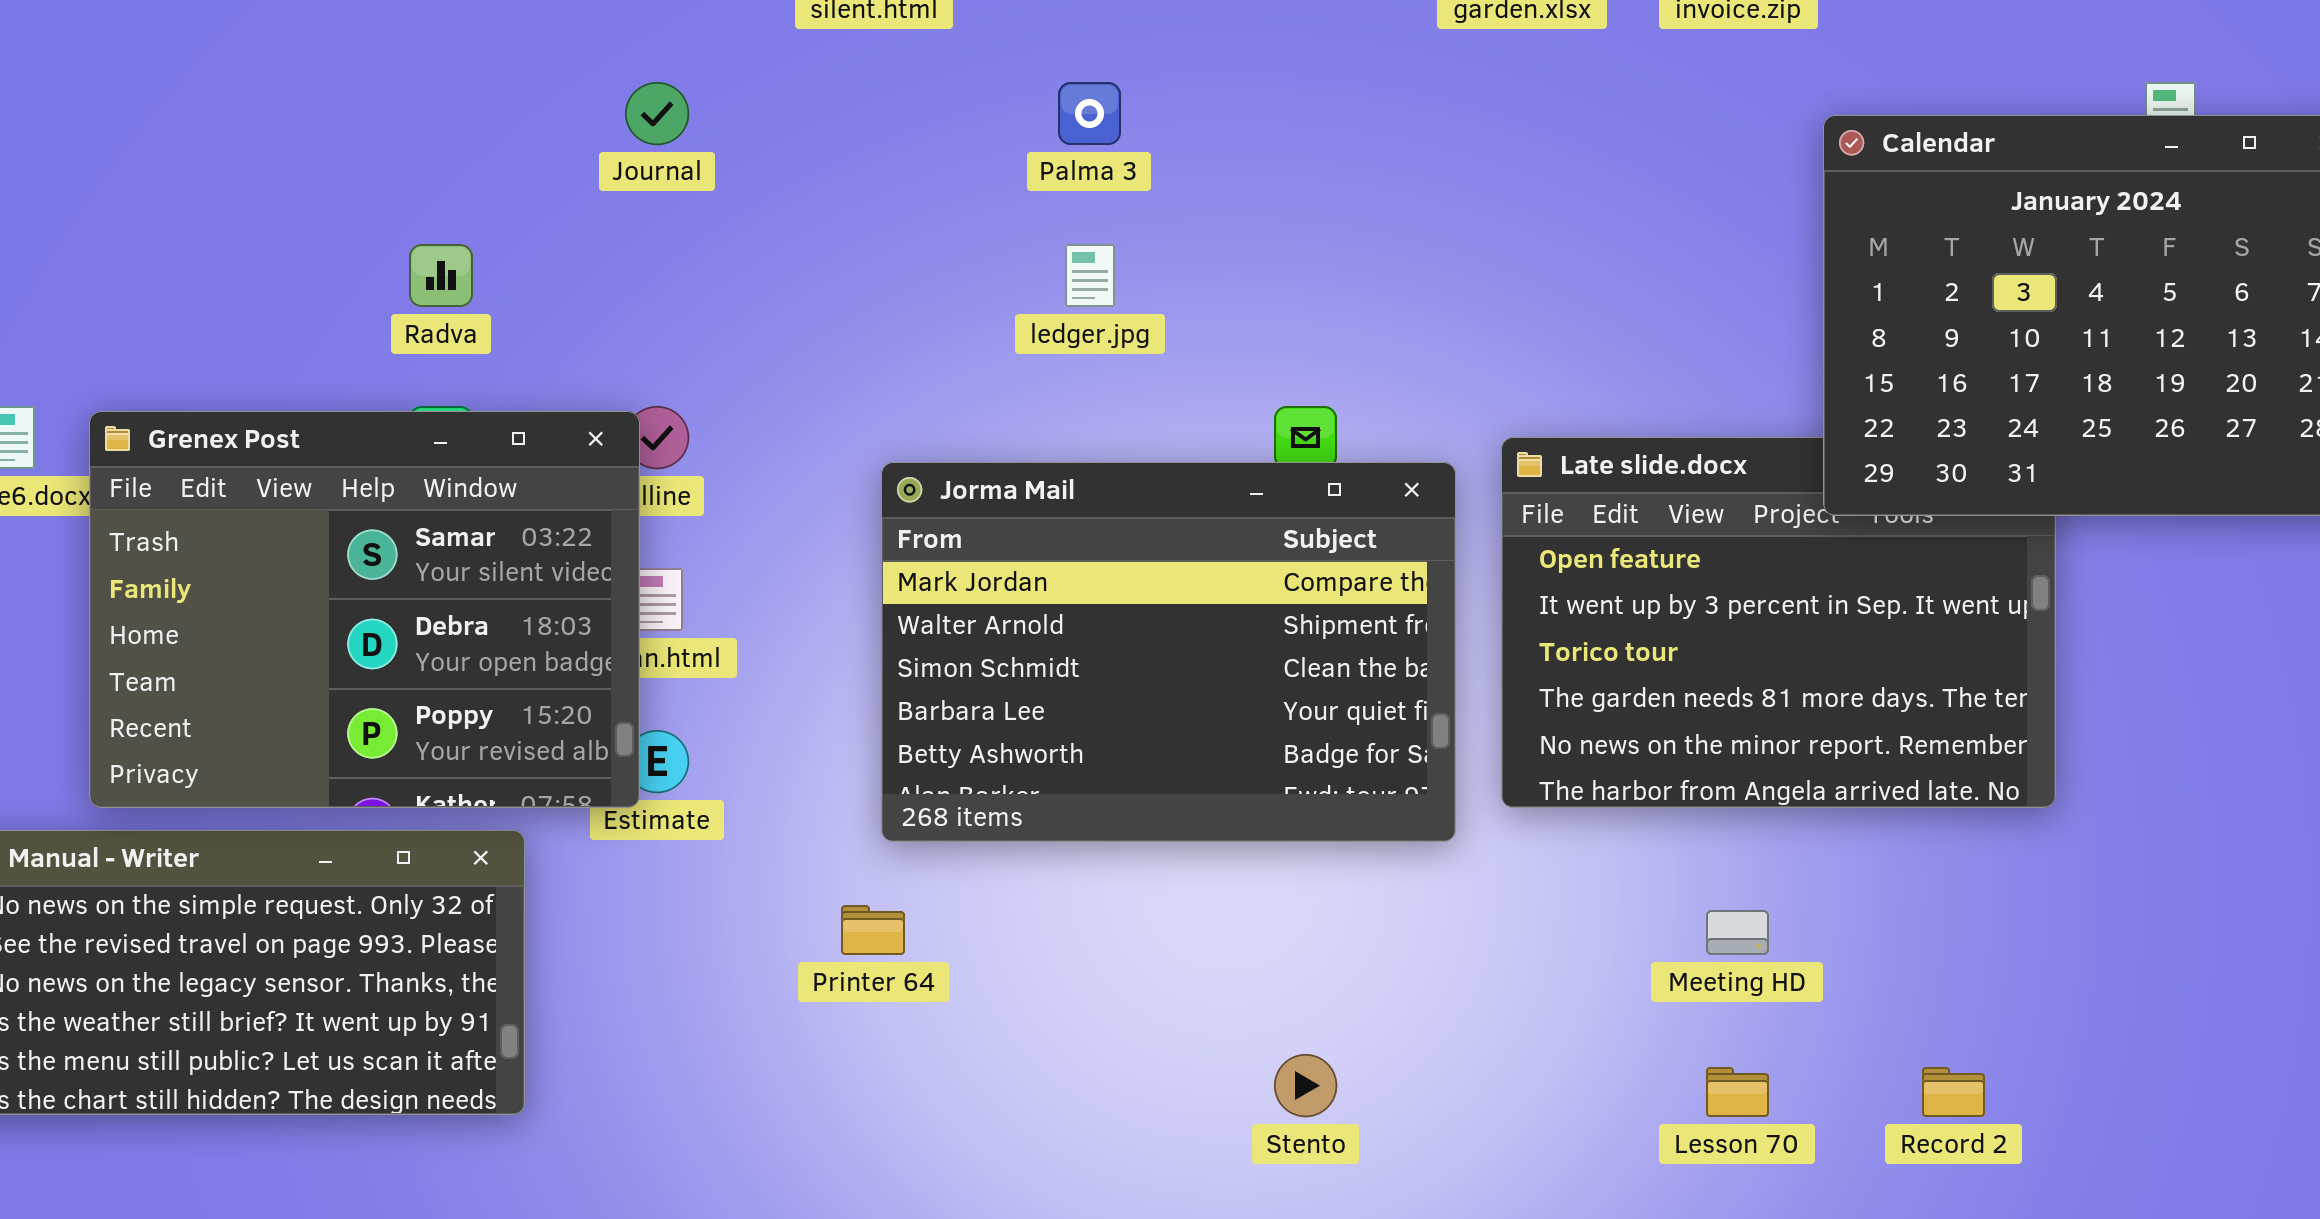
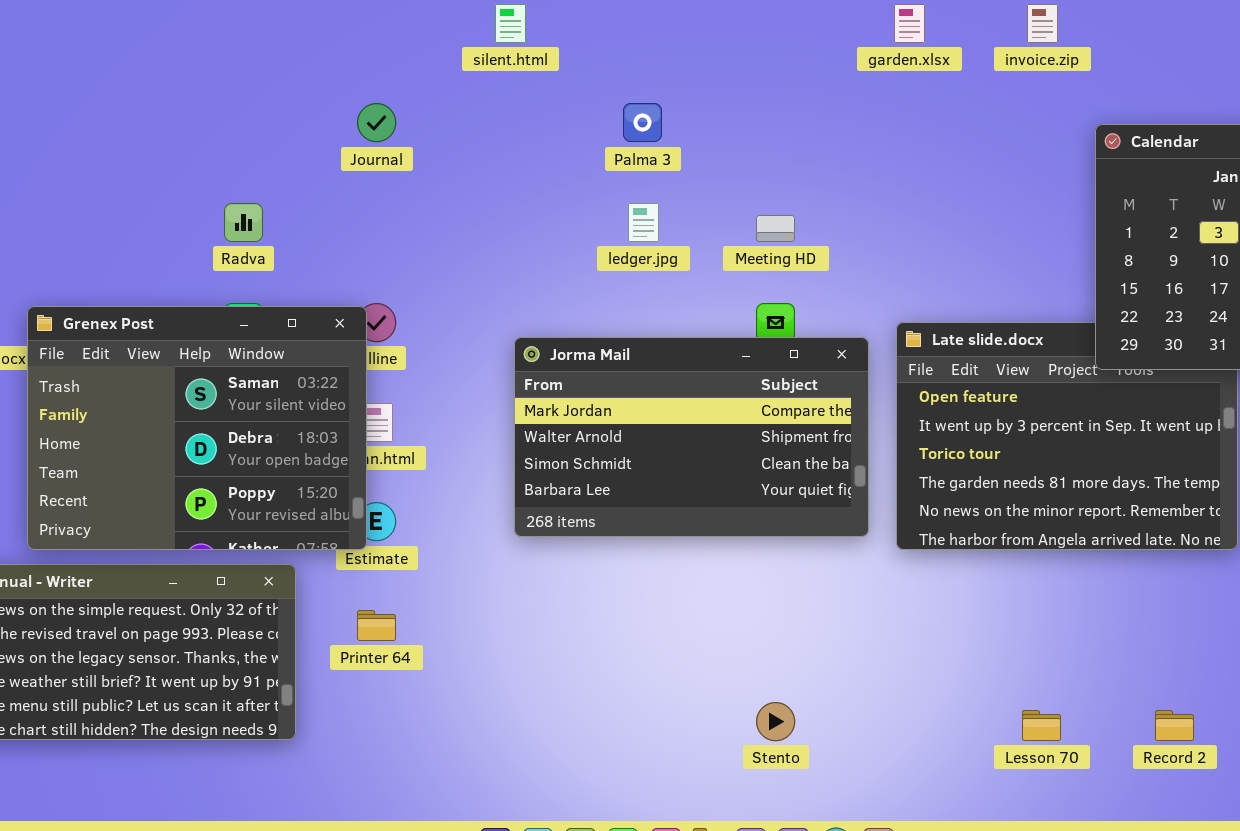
Jorma Mail: [881,462,1456,842] -> [514,337,869,537], resized
Printer 64: [841,905,905,955] -> [357,610,396,641], moved
Meeting HD: [1706,910,1769,955] -> [756,215,795,242], moved

